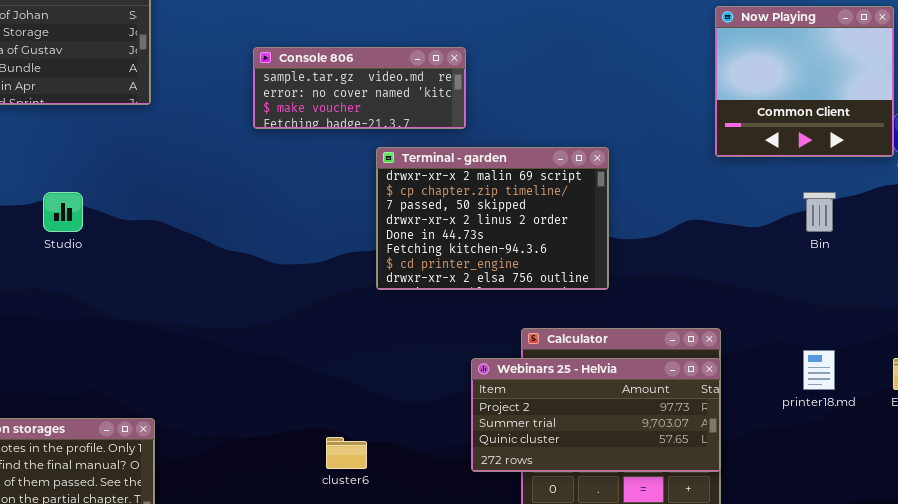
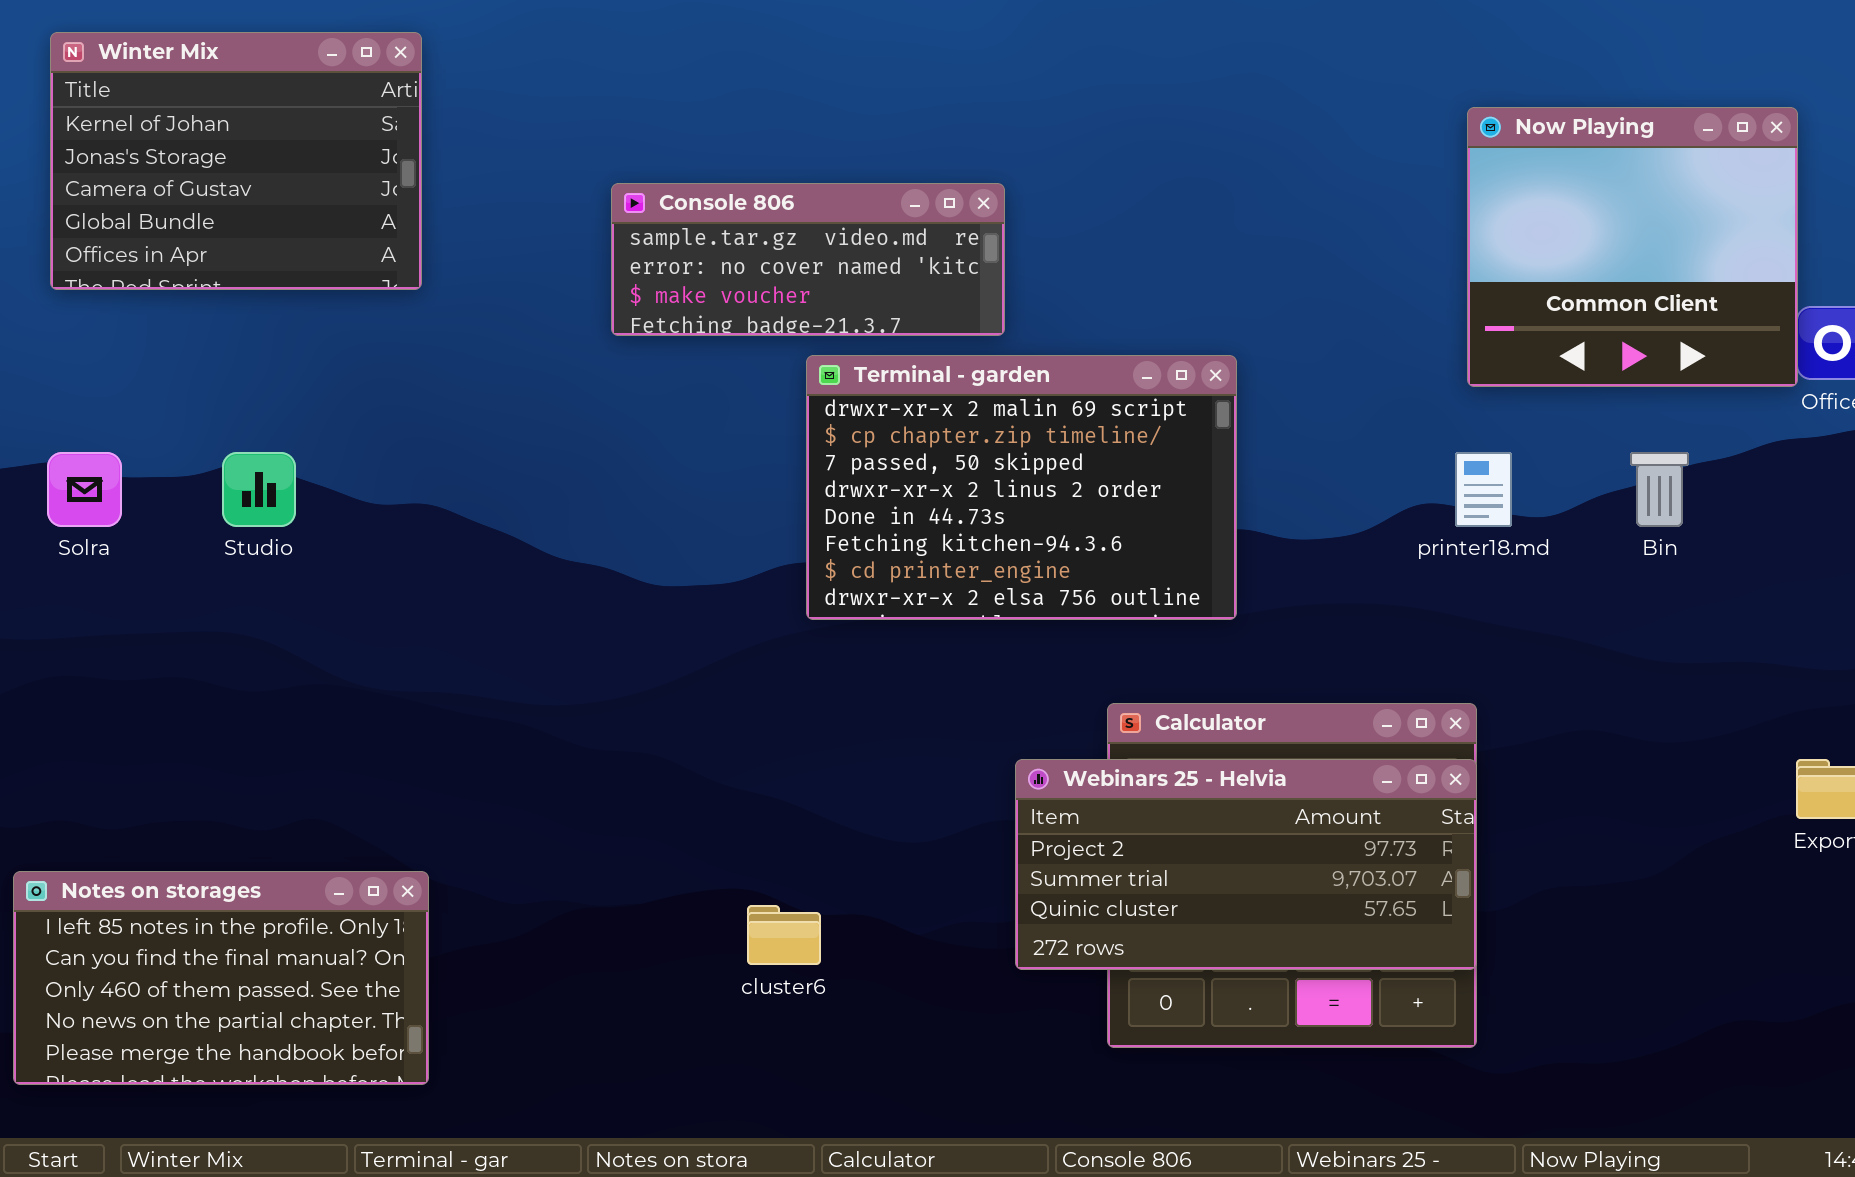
Terminal - garden: [376,147,609,290] -> [806,355,1237,620], moved
printer18.md: [803,350,835,390] -> [1455,452,1512,527], moved

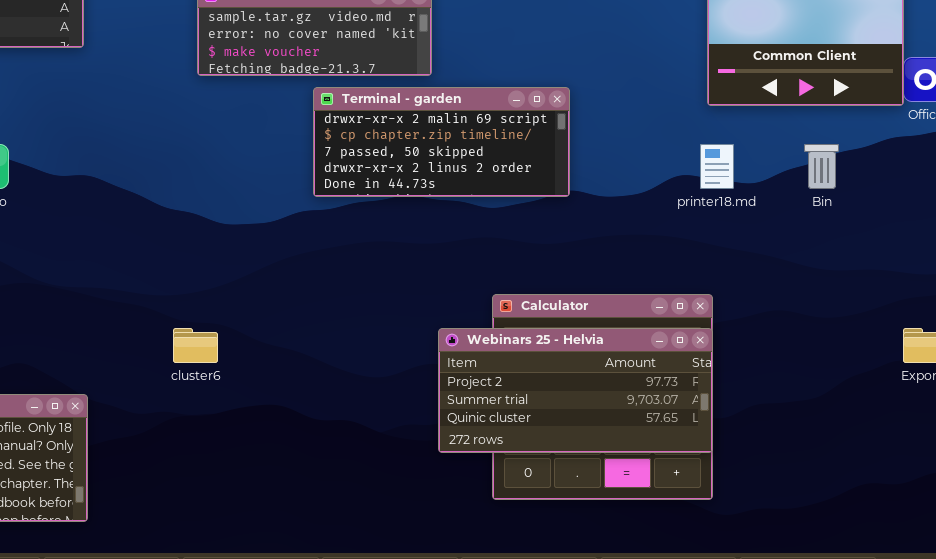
Terminal - garden: [806,355,1237,620] -> [313,87,570,197], resized
cluster6: [747,905,821,965] -> [173,328,218,363], moved

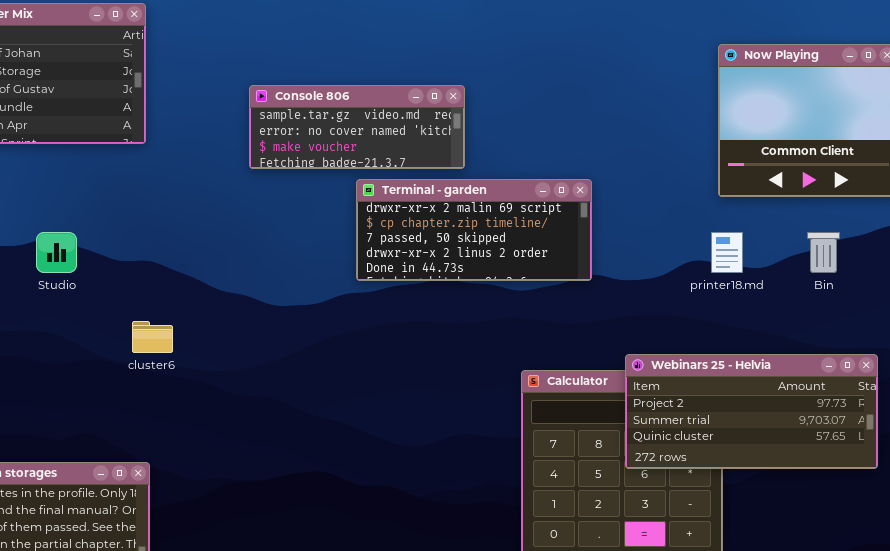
cluster6: [173,328,218,363] -> [132,321,173,353], moved
Webinars 25 - Helvia: [438,328,713,453] -> [625,354,878,469], moved

